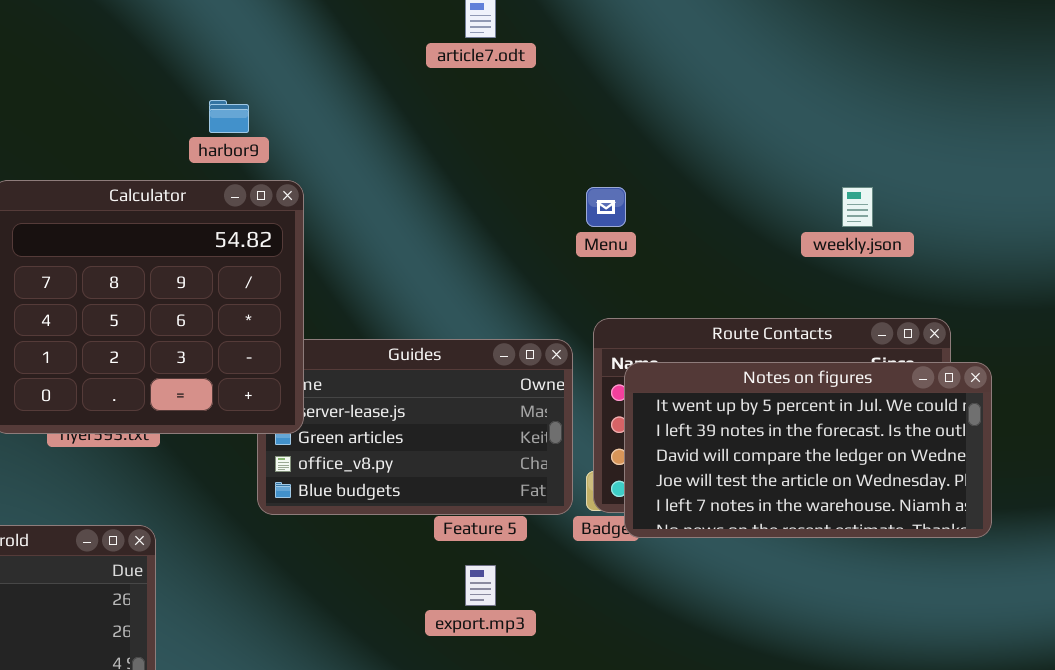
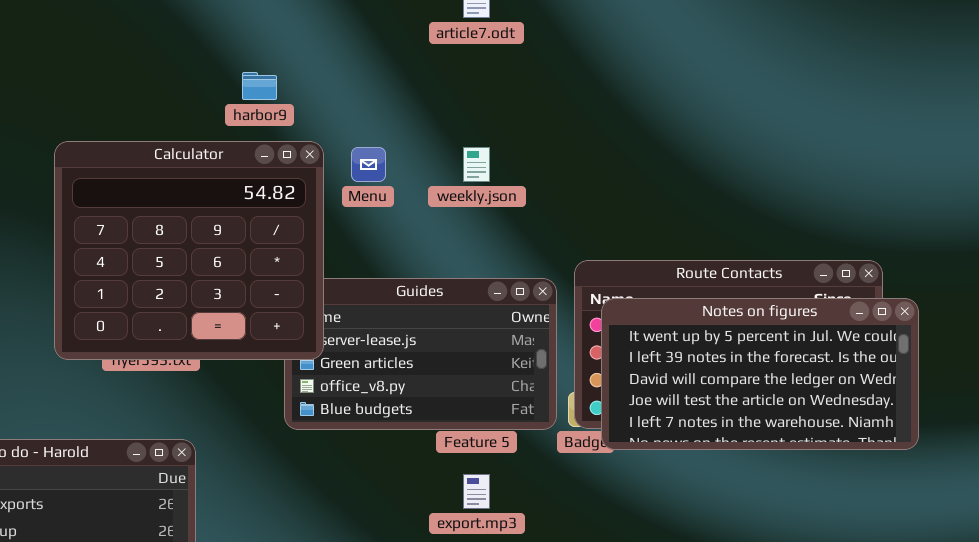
Menu: [586,187,626,227] -> [351,147,386,182], moved
weekly.json: [842,187,873,227] -> [463,147,490,182], moved

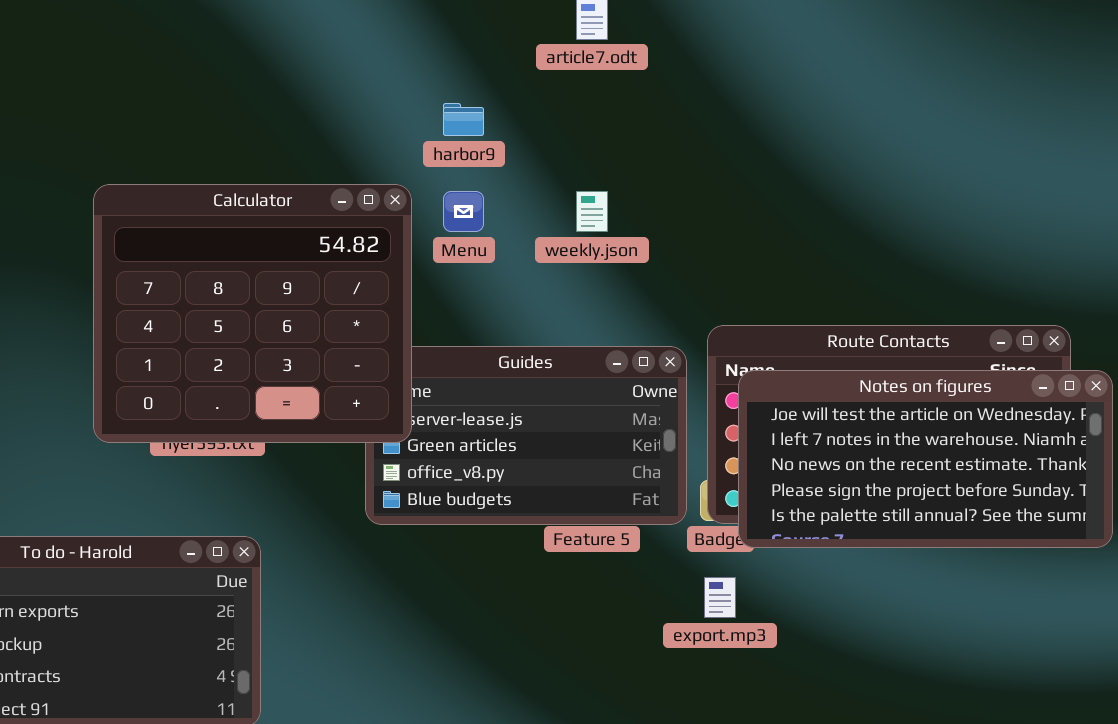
harbor9: [242,72,277,100] -> [443,103,484,136], moved
Notes on figures: [601,298,919,450] -> [738,370,1113,548], scrolled down 3 rows
export.mp3: [463,474,490,509] -> [704,577,736,618], moved

